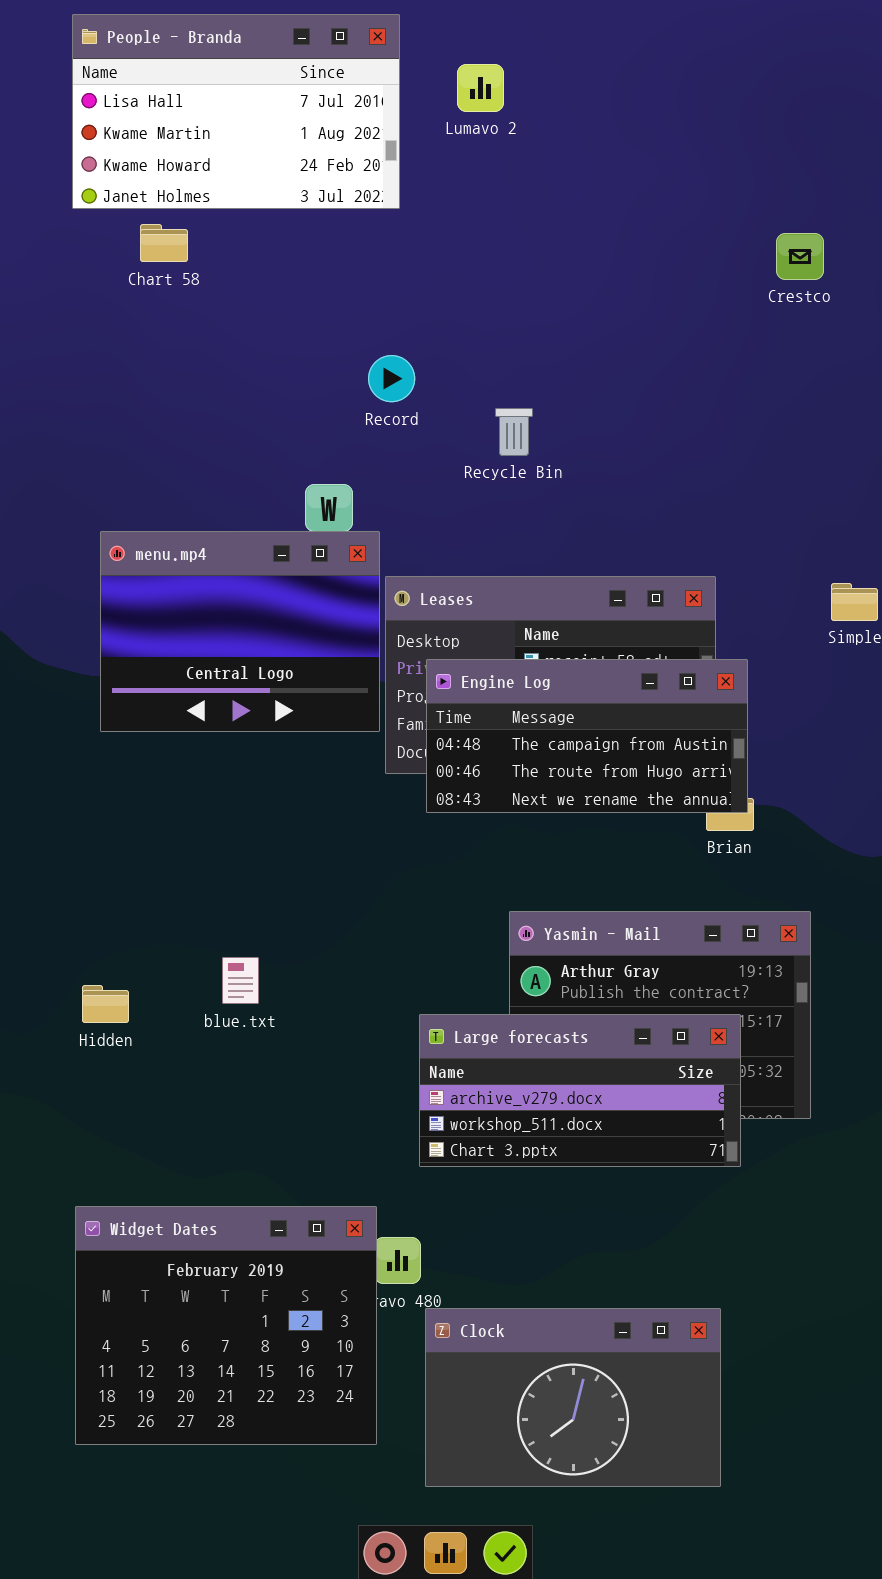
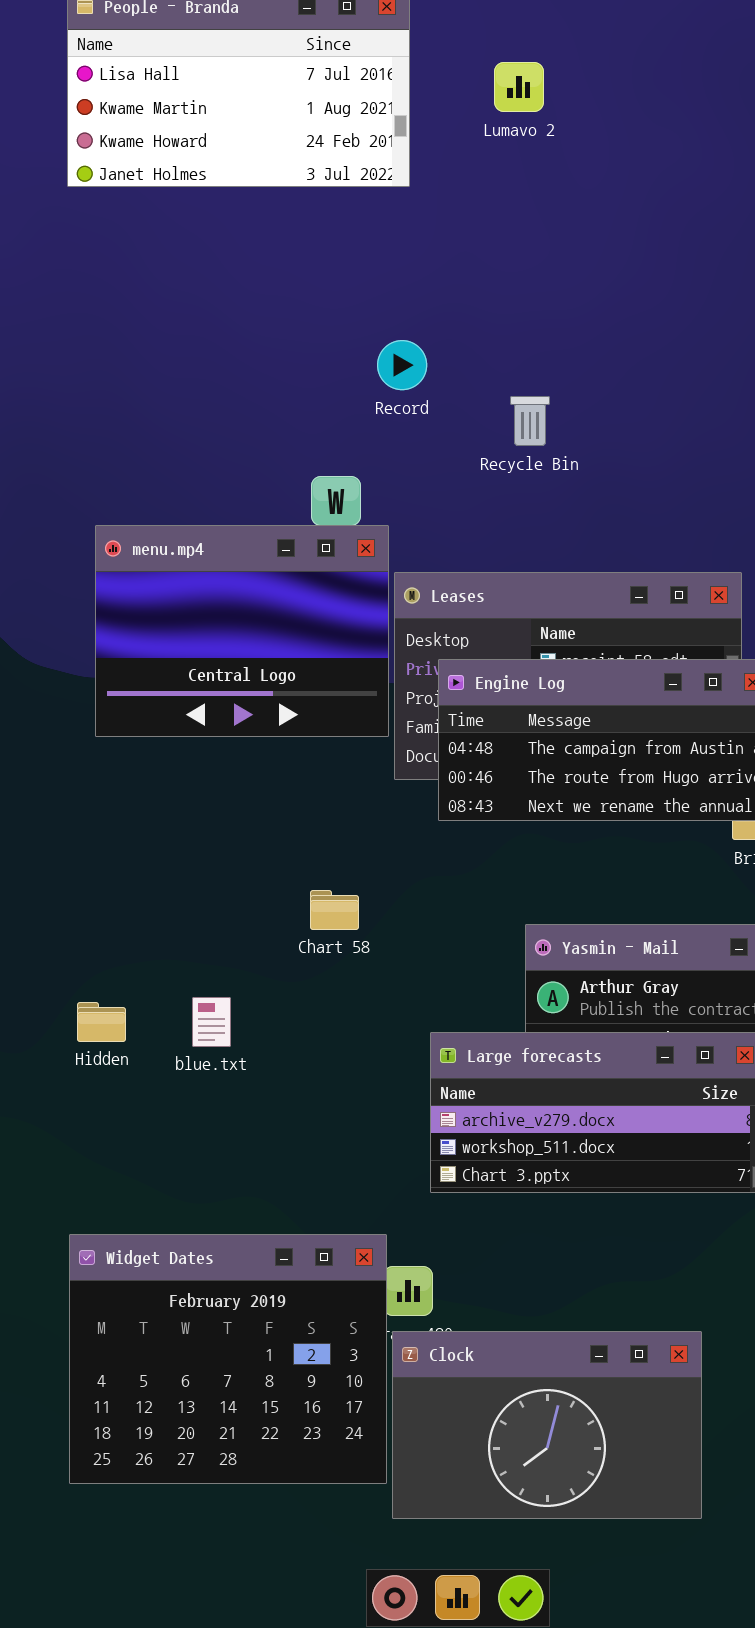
Lumavo 2: [457,64,504,112] -> [494,62,544,112], moved
Chart 58: [140,224,188,262] -> [310,890,359,930], moved
blue.txt: [222,957,259,1004] -> [192,997,231,1047], moved
Clock: [425,1308,721,1487] -> [392,1331,702,1519], moved

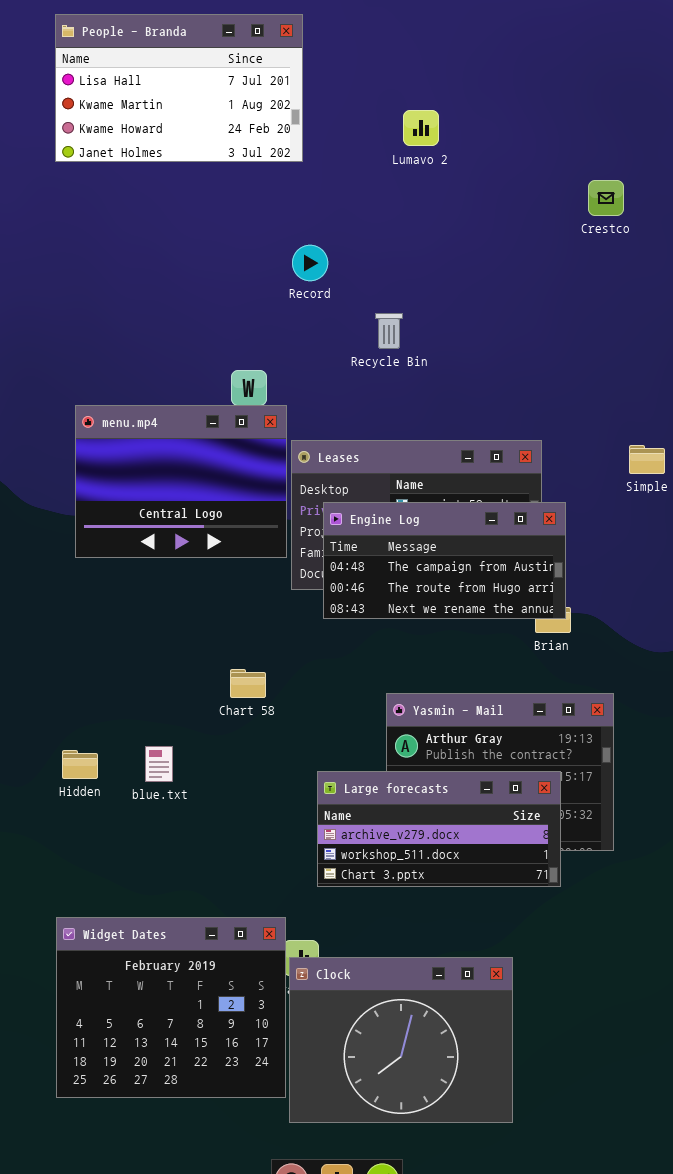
Lumavo 2: [494,62,544,112] -> [403,110,439,146], moved
Record: [377,340,427,390] -> [292,245,328,281], moved
Clock: [392,1331,702,1519] -> [289,957,513,1123], resized

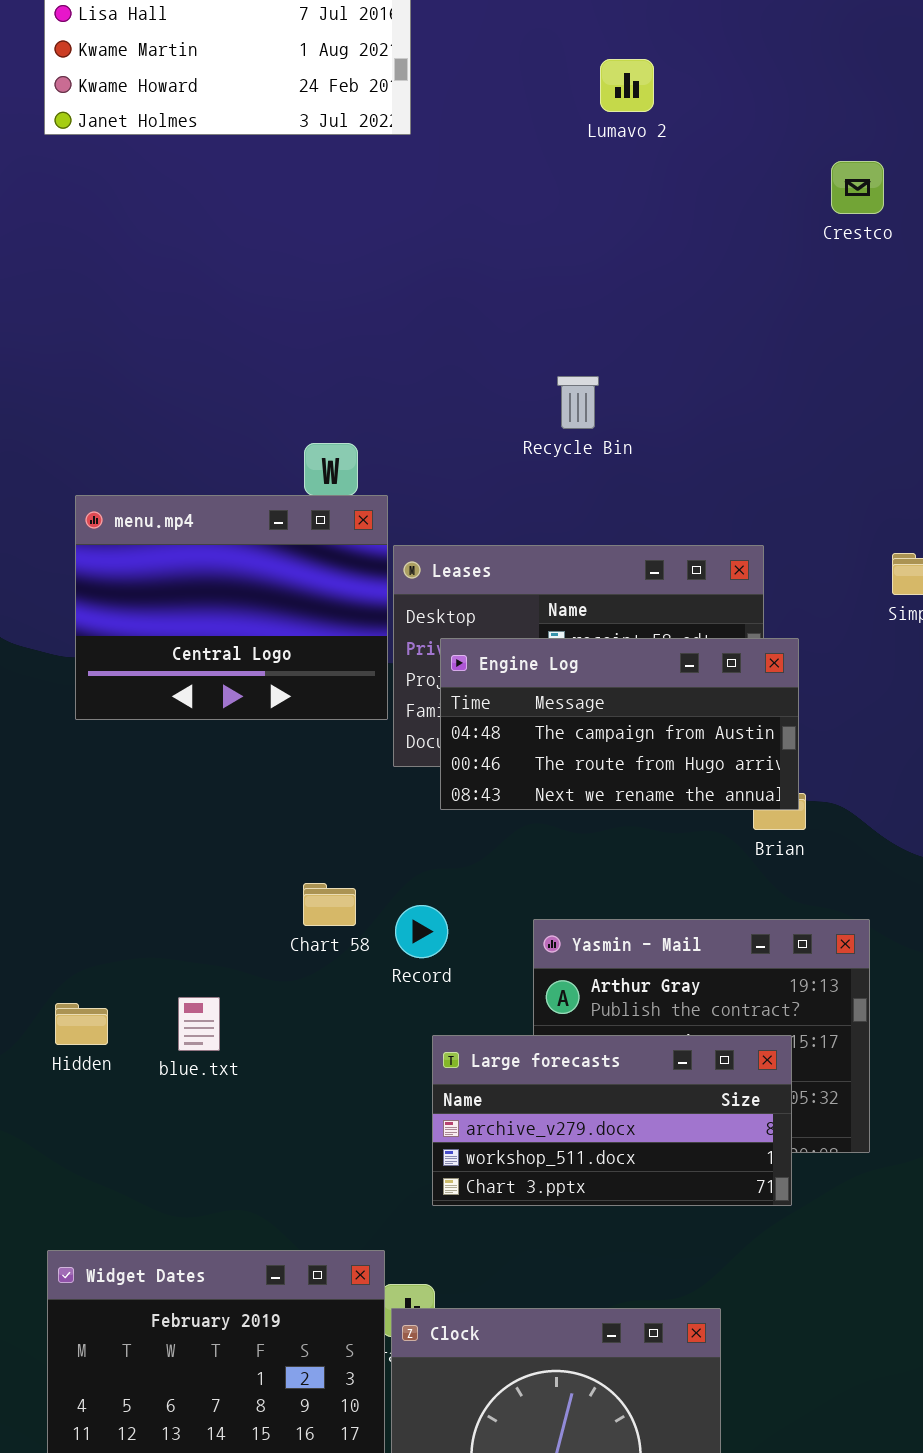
Lumavo 2: [403,110,439,146] -> [600,59,654,112], moved
Record: [292,245,328,281] -> [395,905,448,958], moved
Recycle Bin: [375,313,403,349] -> [557,376,599,429], moved

